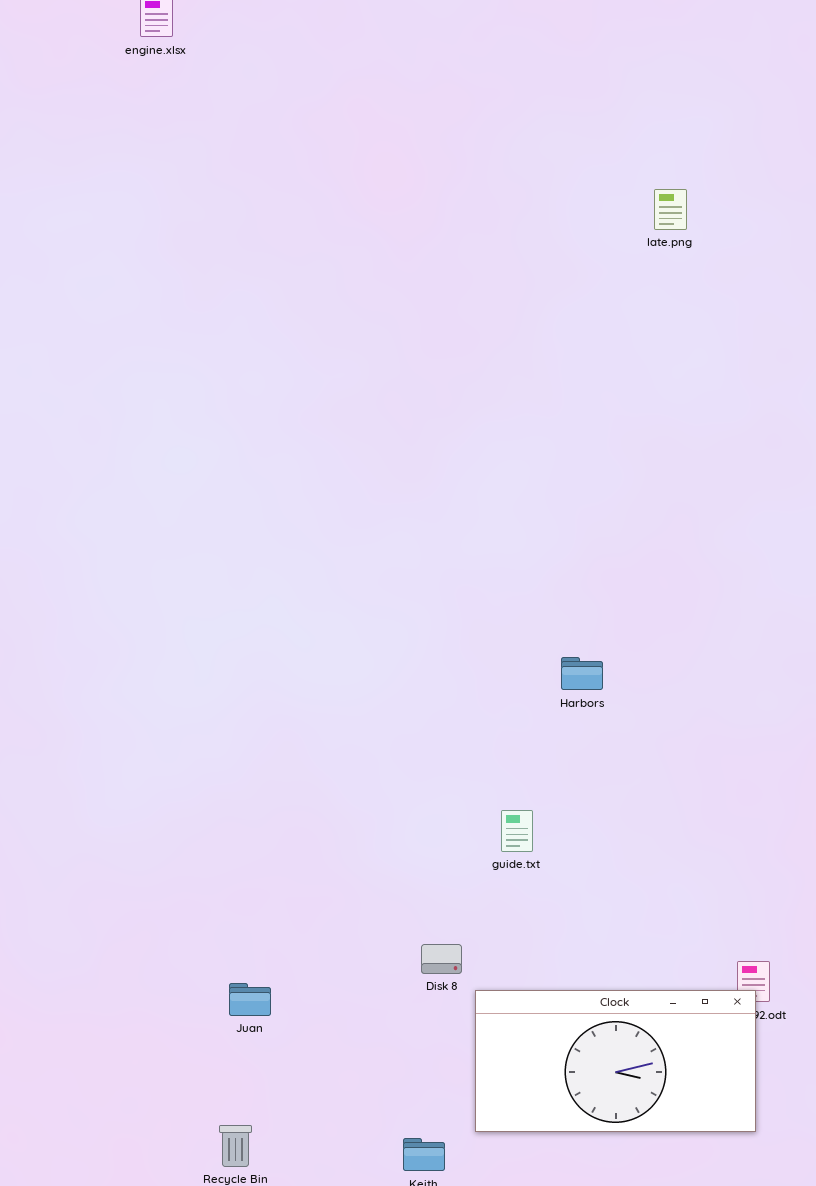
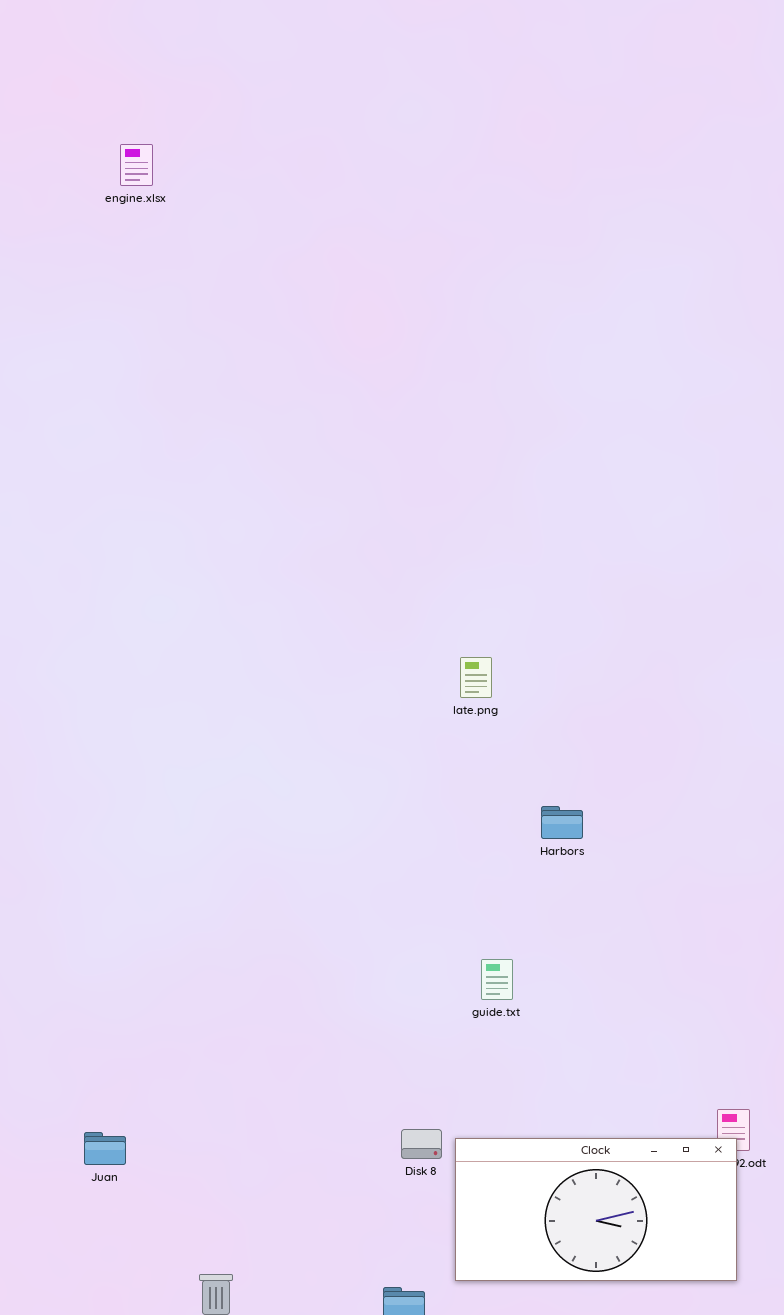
late.png: [654,189,687,230] -> [460,657,492,698], moved
Disk 8: [421,944,462,974] -> [401,1129,442,1159], moved
Juan: [229,983,271,1016] -> [84,1132,126,1165], moved

